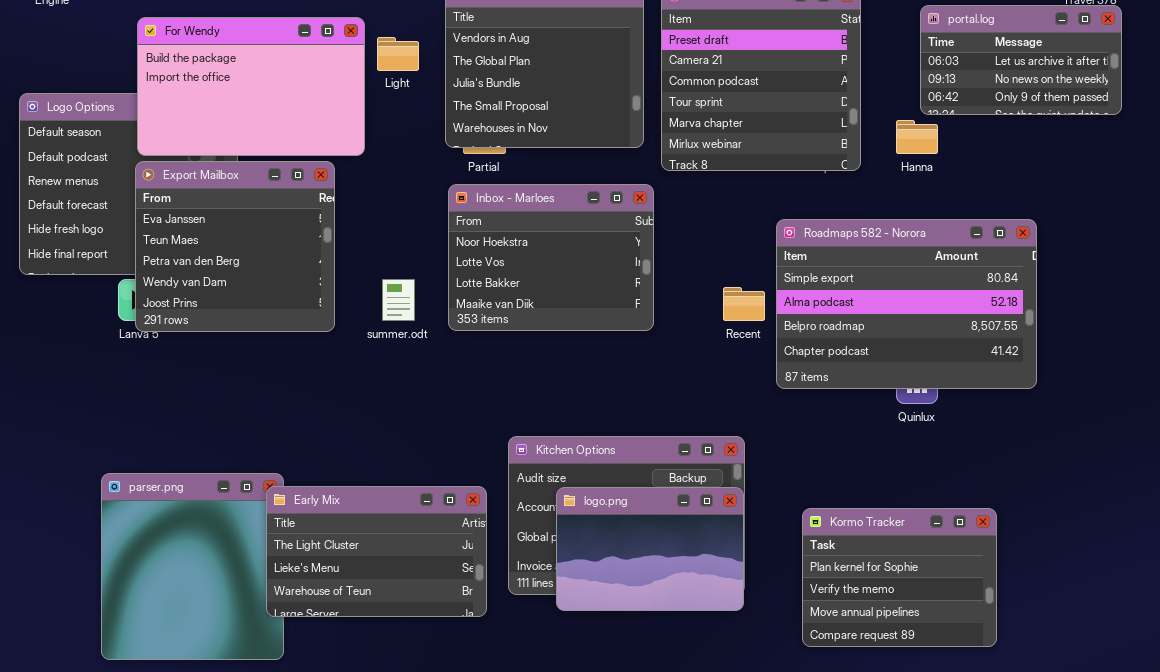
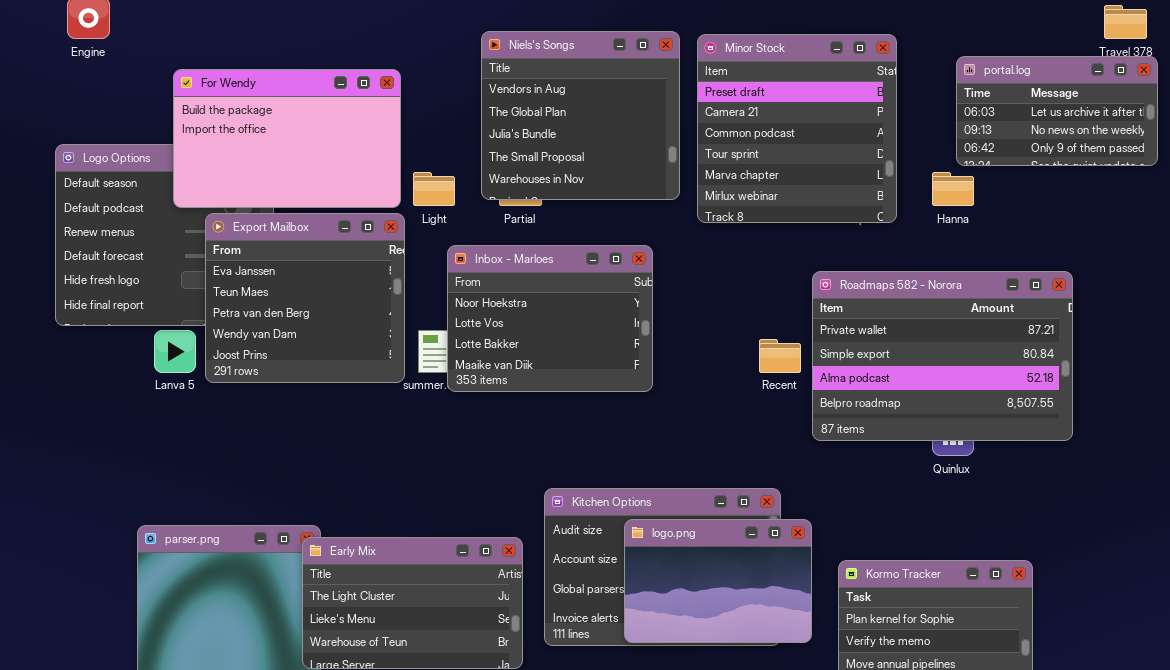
Light: [377,37,419,71] -> [413,172,455,206], moved
Export Mailbox: [135,161,335,332] -> [205,213,405,383], moved
Inbox - Marloes: [448,184,654,331] -> [447,245,653,392], moved
Roadmaps 582 - Norora: [776,219,1037,389] -> [812,271,1073,441], scrolled up 1 row
logo.png: [556,487,744,611] -> [624,519,812,643], moved

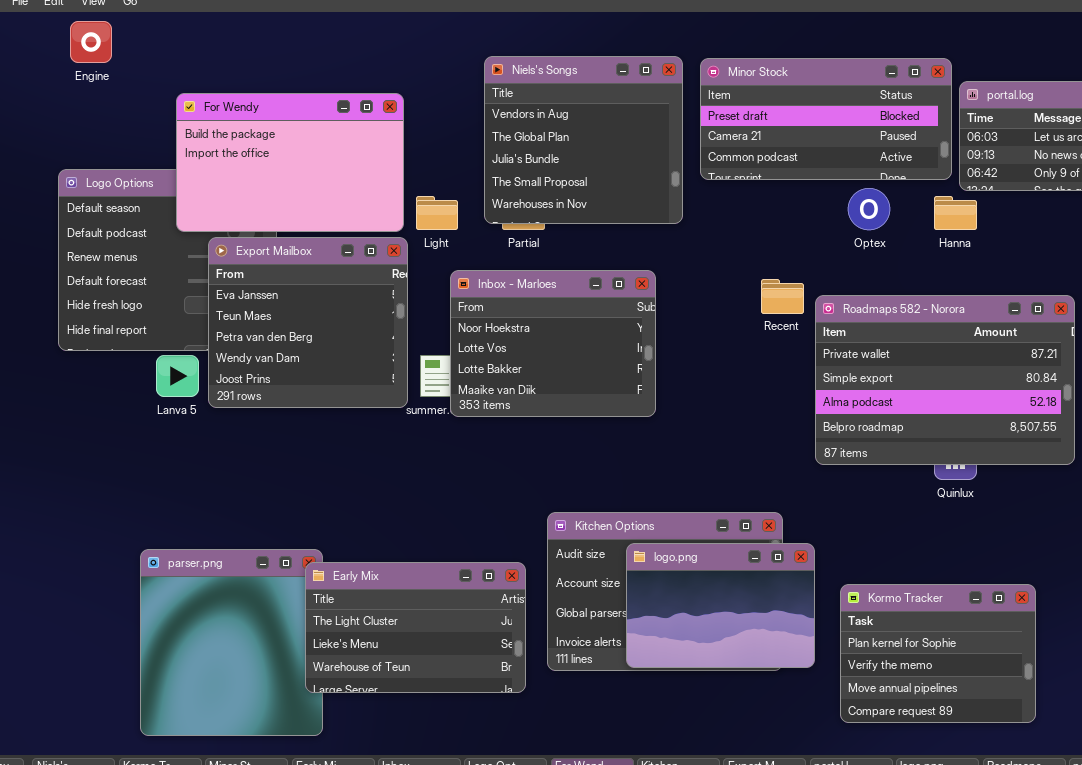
Minor Stock: [697,34,897,223] -> [700,58,952,180], resized
Recent: [759,339,801,373] -> [761,279,804,314], moved

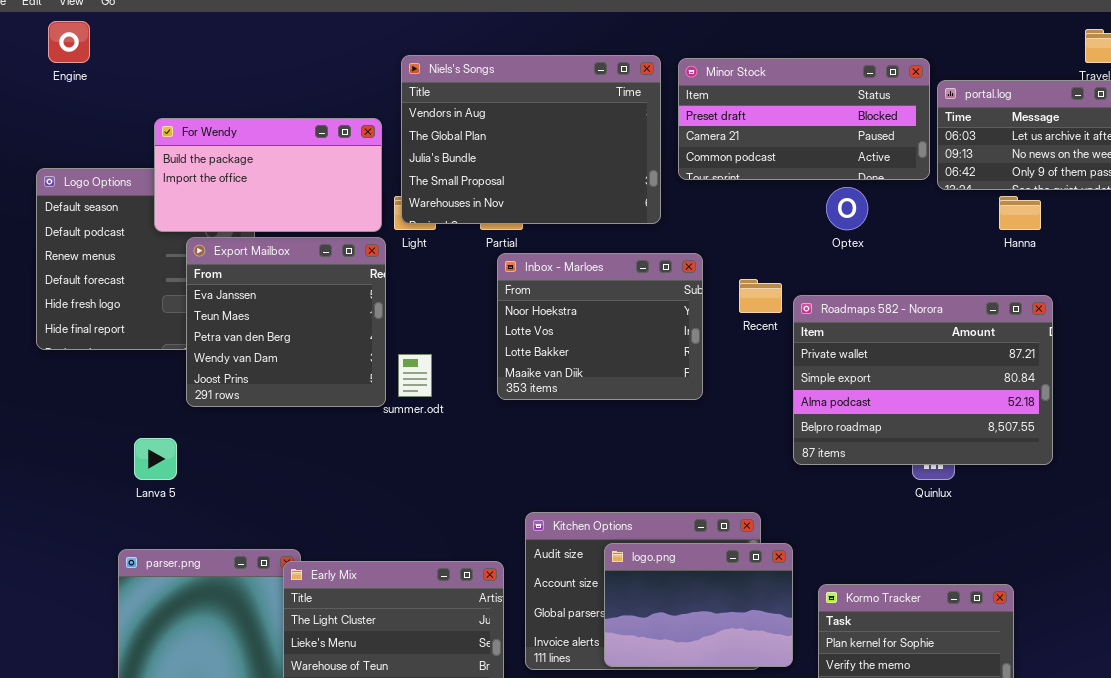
Niels's Songs: [484,56,683,224] -> [401,55,661,224], resized
For Wendy: [176,93,404,232] -> [154,118,382,232], resized
Hanna: [934,196,977,230] -> [999,196,1041,230], moved
Inbox - Marloes: [450,270,656,417] -> [497,253,703,400], moved
Lanva 5: [156,355,199,397] -> [134,438,177,480], moved

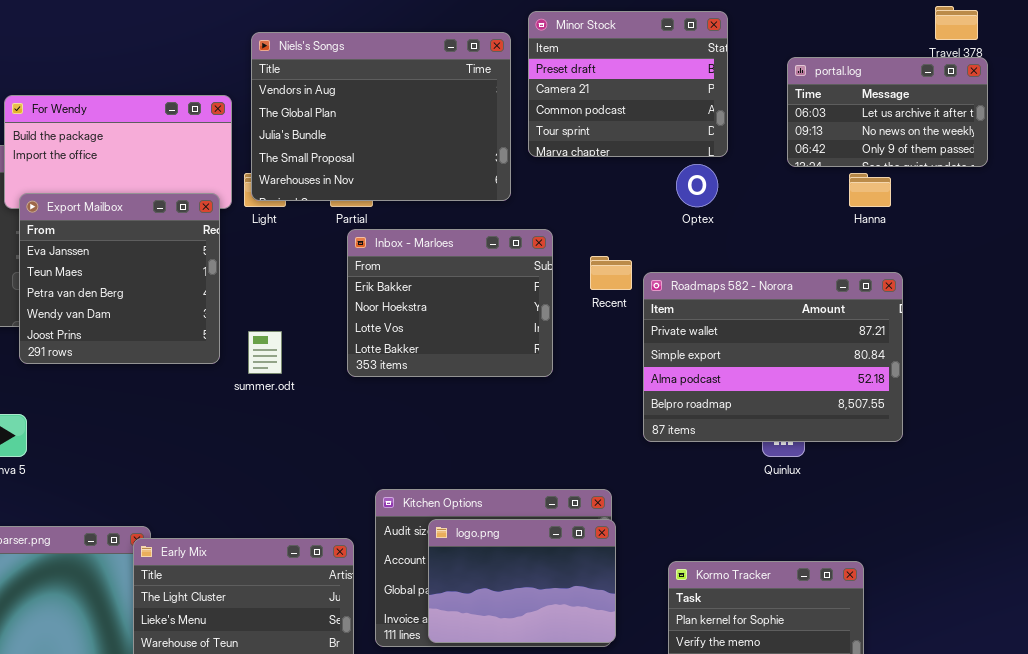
Minor Stock: [678,58,930,180] -> [528,11,728,157], resized
Export Mailbox: [186,237,386,407] -> [19,193,220,364], moved
Inbox - Marloes: [497,253,703,400] -> [347,229,553,377], scrolled up 1 row
logo.png: [604,543,793,667] -> [428,519,616,643], moved

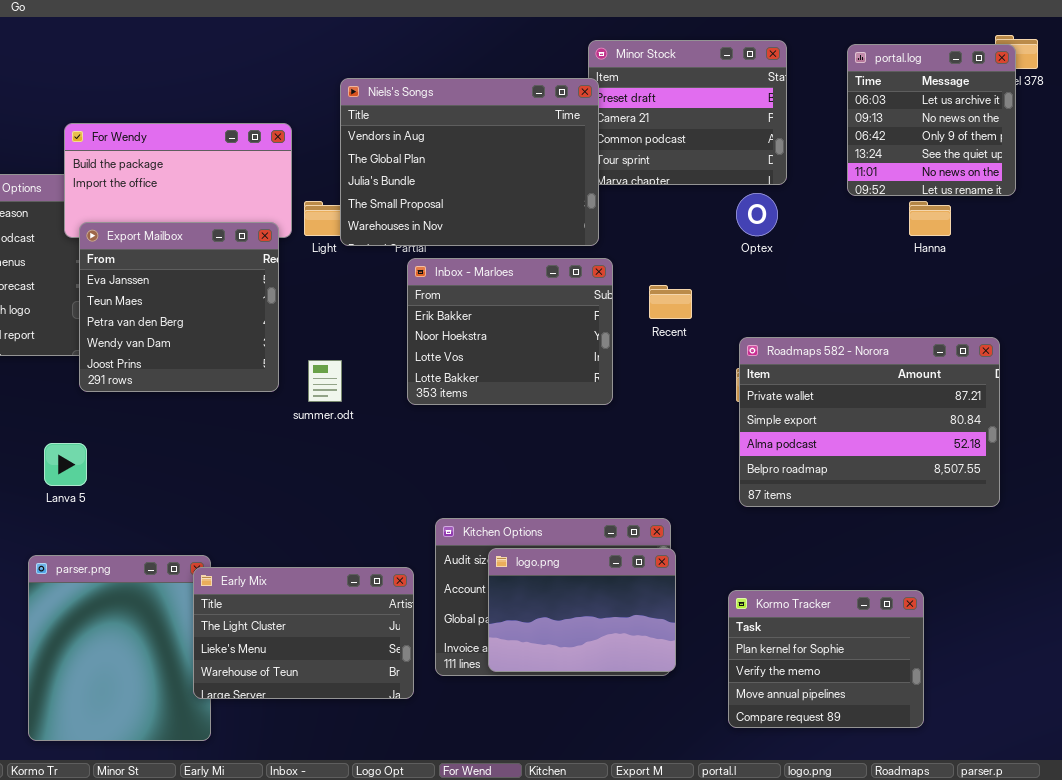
Niels's Songs: [251,32,511,201] -> [340,78,599,246], moved
portal.log: [787,57,988,167] -> [847,44,1016,196], resized
Roadmaps 582 - Norora: [643,272,903,442] -> [739,337,1000,507], moved

